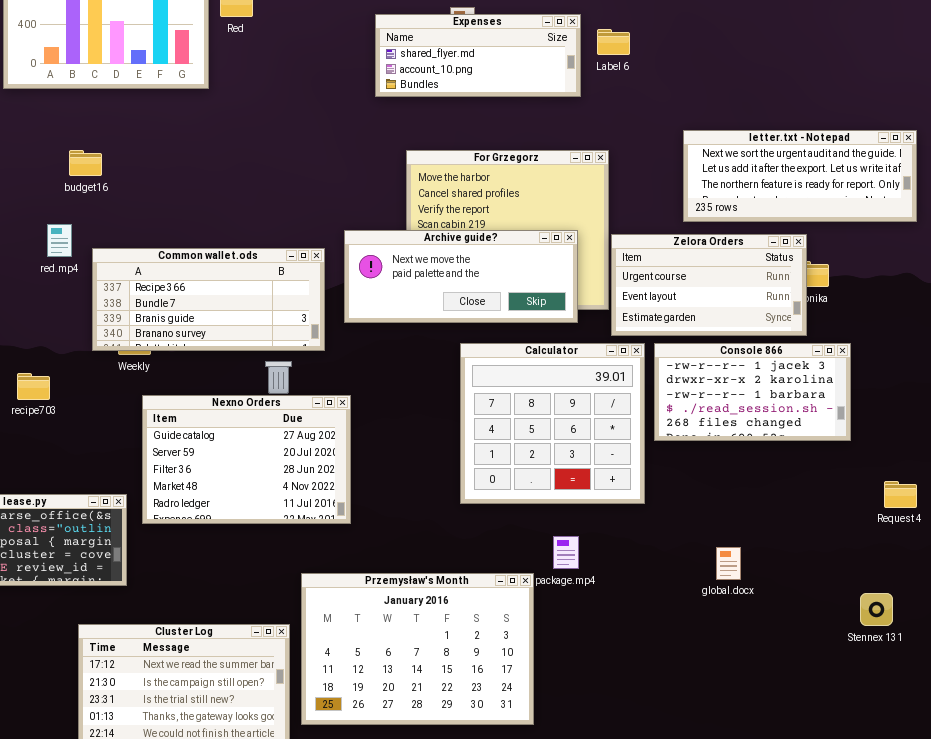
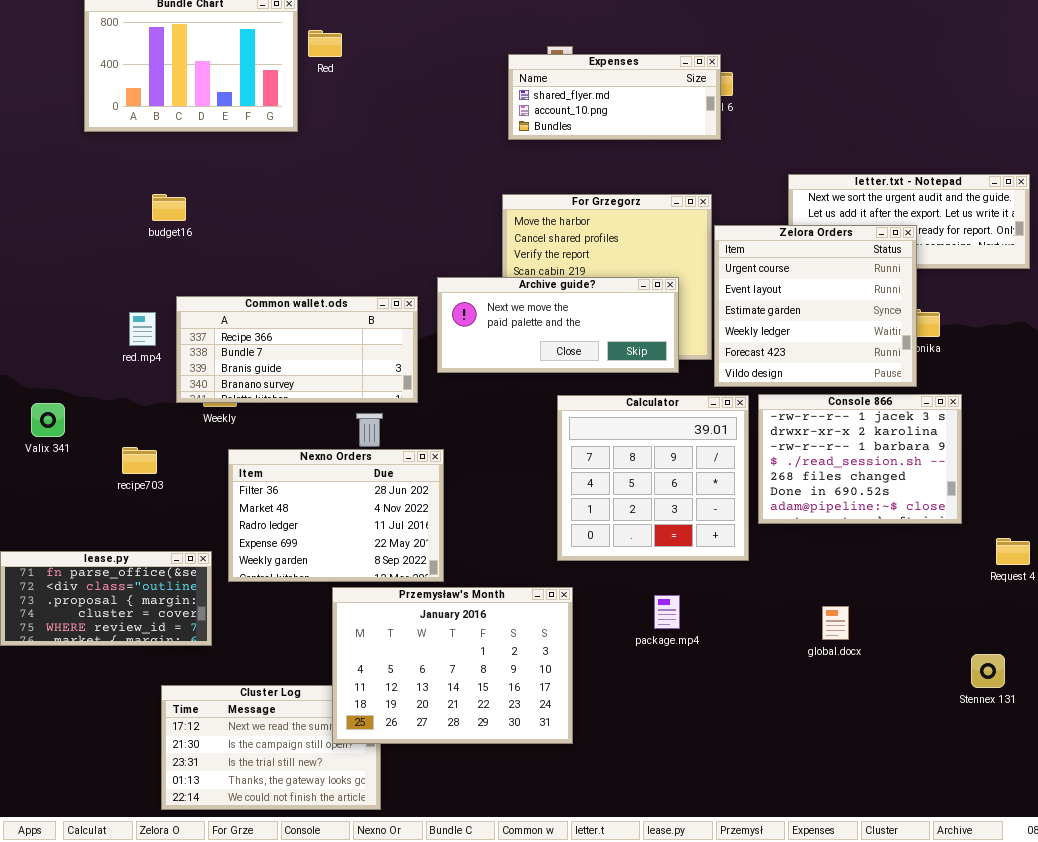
Expenses: [375,14,581,97] -> [508,54,721,140], moved
red.mp4: [47,224,72,257] -> [129,312,156,346], moved
Zelora Orders: [611,234,807,336] -> [714,225,917,387], resized
Console 866: [654,343,851,441] -> [758,394,962,524], resized
recipe703: [17,373,50,400] -> [122,447,157,474], moved
Nexno Orders: [142,395,351,524] -> [228,449,444,582], scrolled down 2 rows
Przemysław's Month: [301,573,534,725] -> [332,587,573,744], moved

